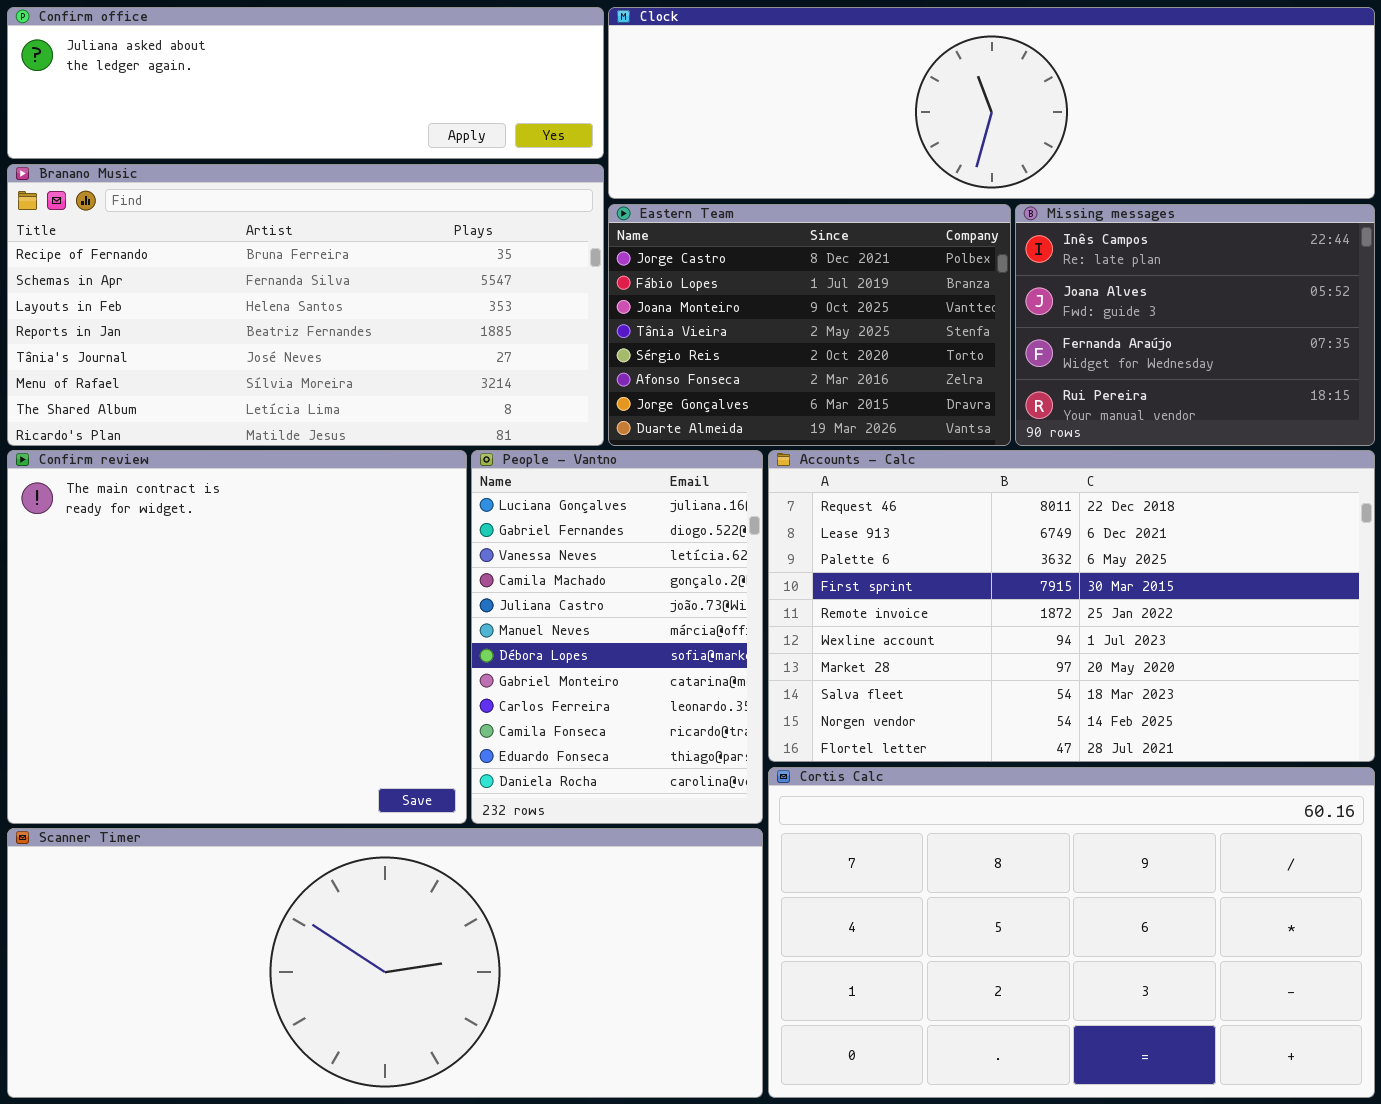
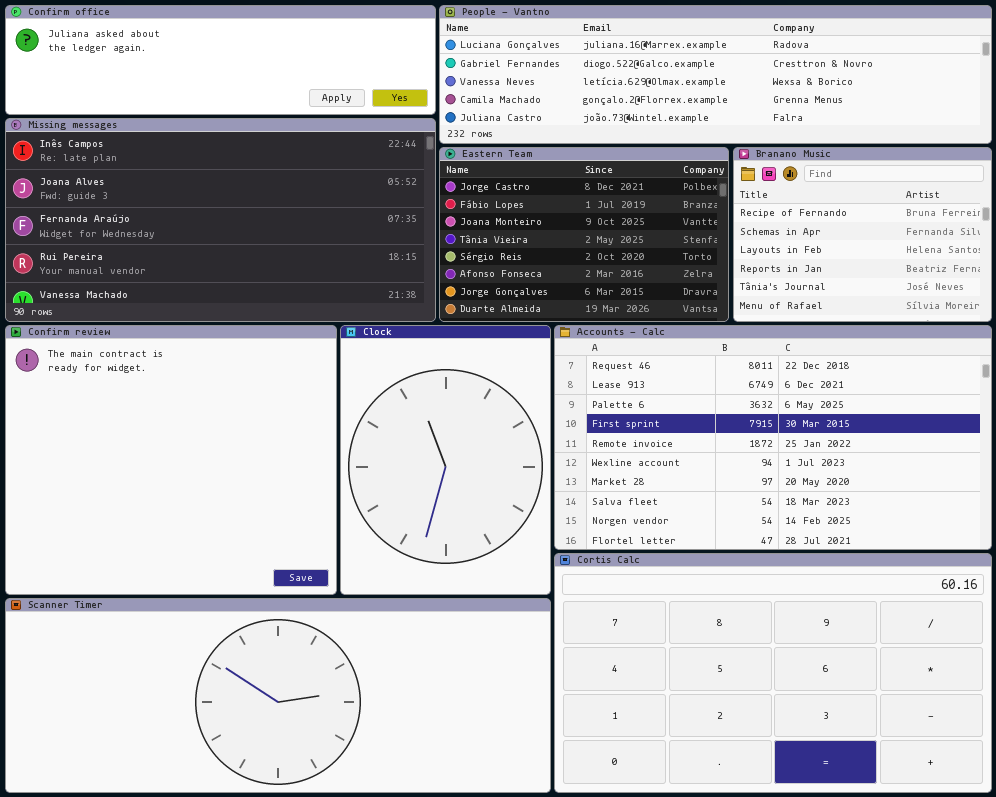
Clock: [608,7,1375,199] -> [340,325,551,595], moved, resized
Branano Music: [7,164,604,446] -> [733,147,992,322], moved, resized
Missing messages: [1015,204,1375,446] -> [5,118,436,322], moved, resized
People - Vantno: [471,450,763,824] -> [439,5,992,144], moved, resized

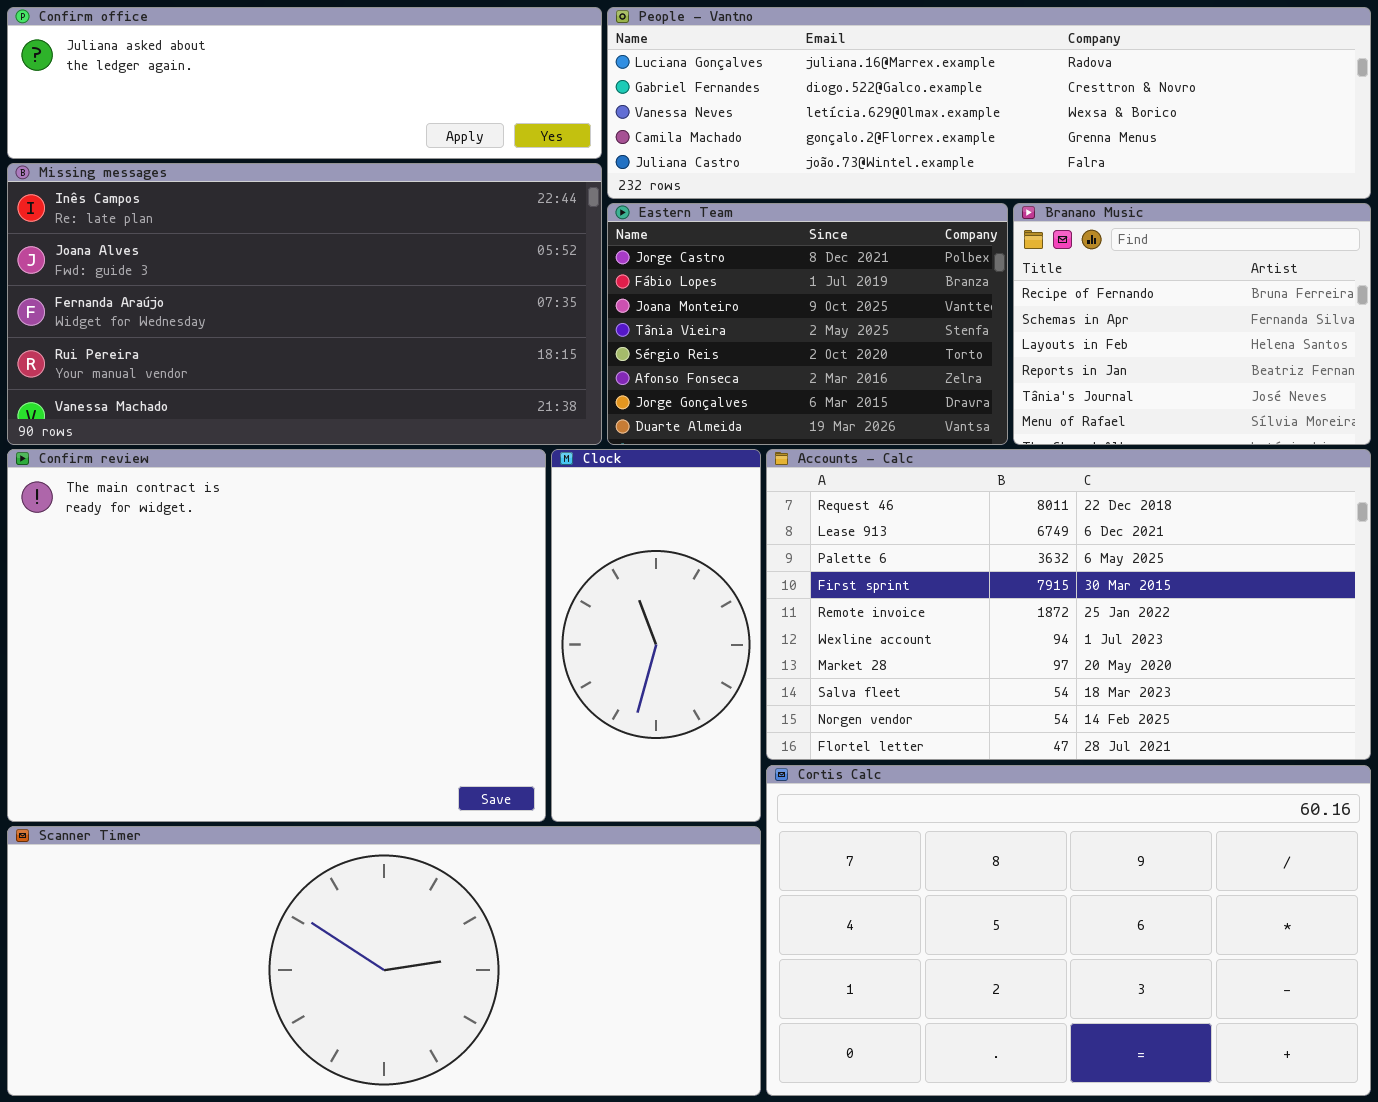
Confirm review: [5,325,337,595] -> [7,449,546,822], resized
Clock: [340,325,551,595] -> [551,449,761,822], resized

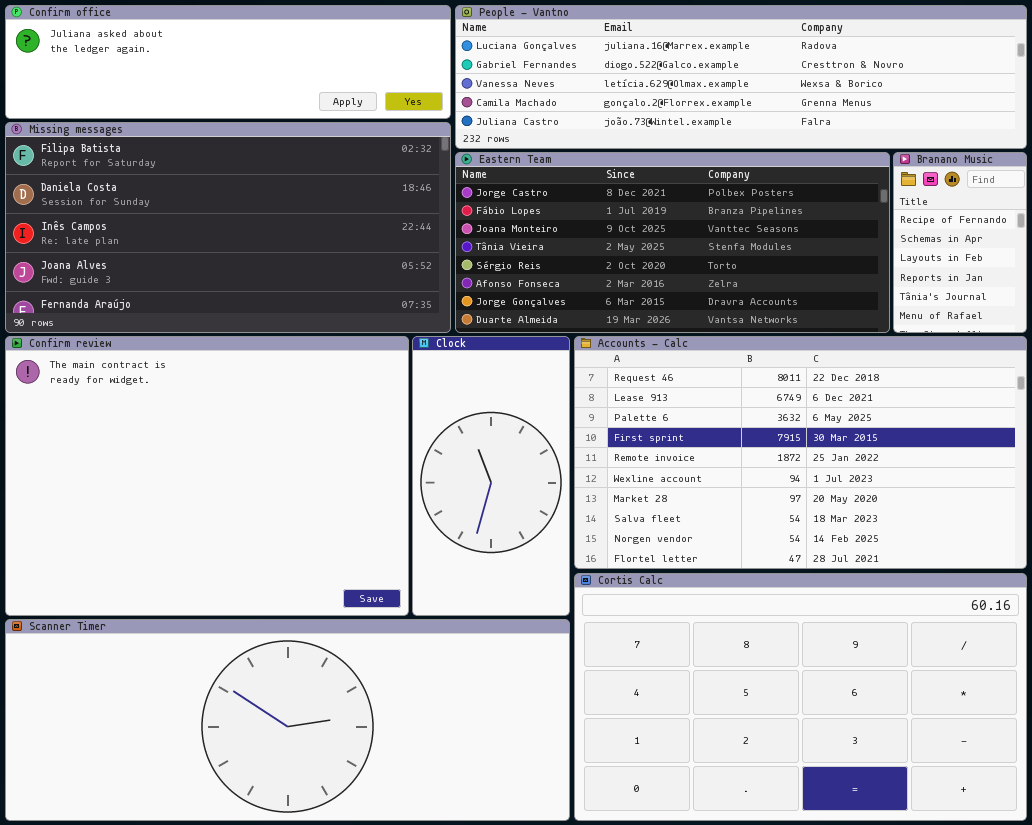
Missing messages: [7,163,602,445] -> [5,122,451,333], scrolled up 2 rows
Eastern Team: [607,203,1008,445] -> [455,152,890,333], resized
Branano Music: [1013,203,1371,445] -> [893,152,1027,333], resized

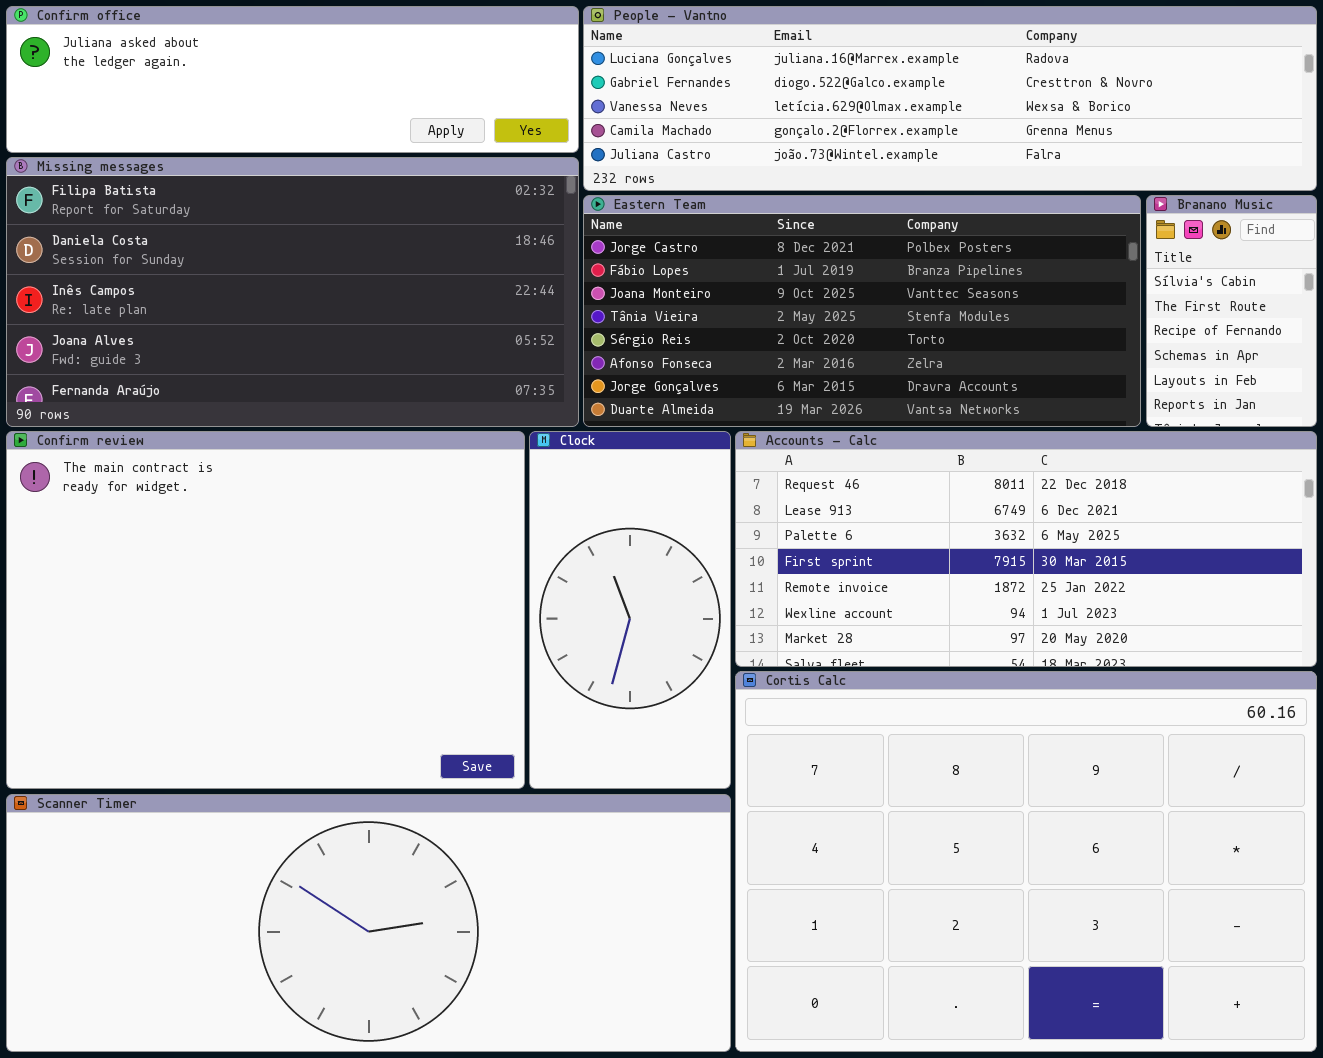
Branano Music: [893,152,1027,333] -> [1146,195,1317,427], scrolled up 2 rows
Accounts - Calc: [574,336,1027,569] -> [735,431,1317,667], resized
Cortis Calc: [574,573,1027,821] -> [735,671,1317,1052], resized

